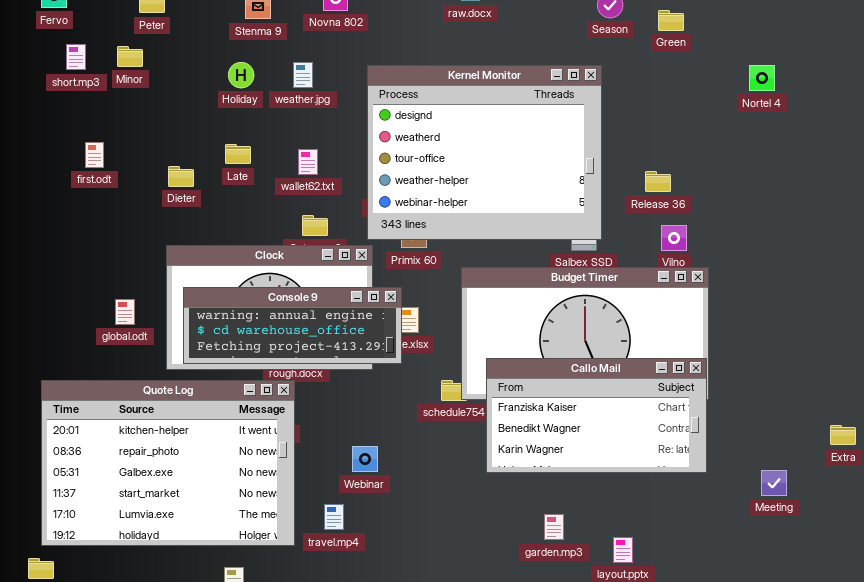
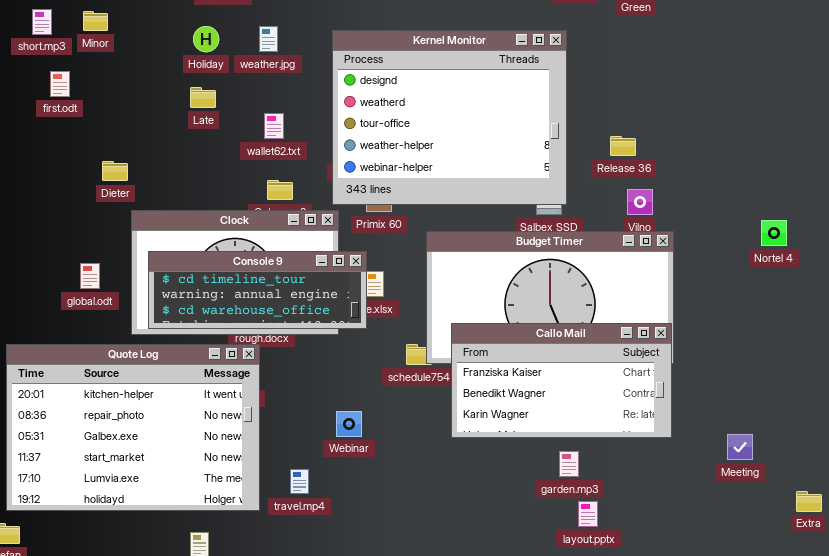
Nortel 4: [749,65,775,91] -> [761,220,787,246], moved
first.odt: [85,142,104,168] -> [50,71,70,97], moved
Late: [225,144,251,164] -> [190,87,216,108], moved
Dieter: [168,166,194,187] -> [102,161,128,181], moved
Console 9: [183,287,402,364] -> [148,251,367,329], scrolled up 1 row
Extra: [830,425,856,445] -> [796,491,822,512], moved
Webinar: [352,446,378,472] -> [336,411,362,437], moved
garden.mp3: [544,514,564,540] -> [559,451,579,477], moved

